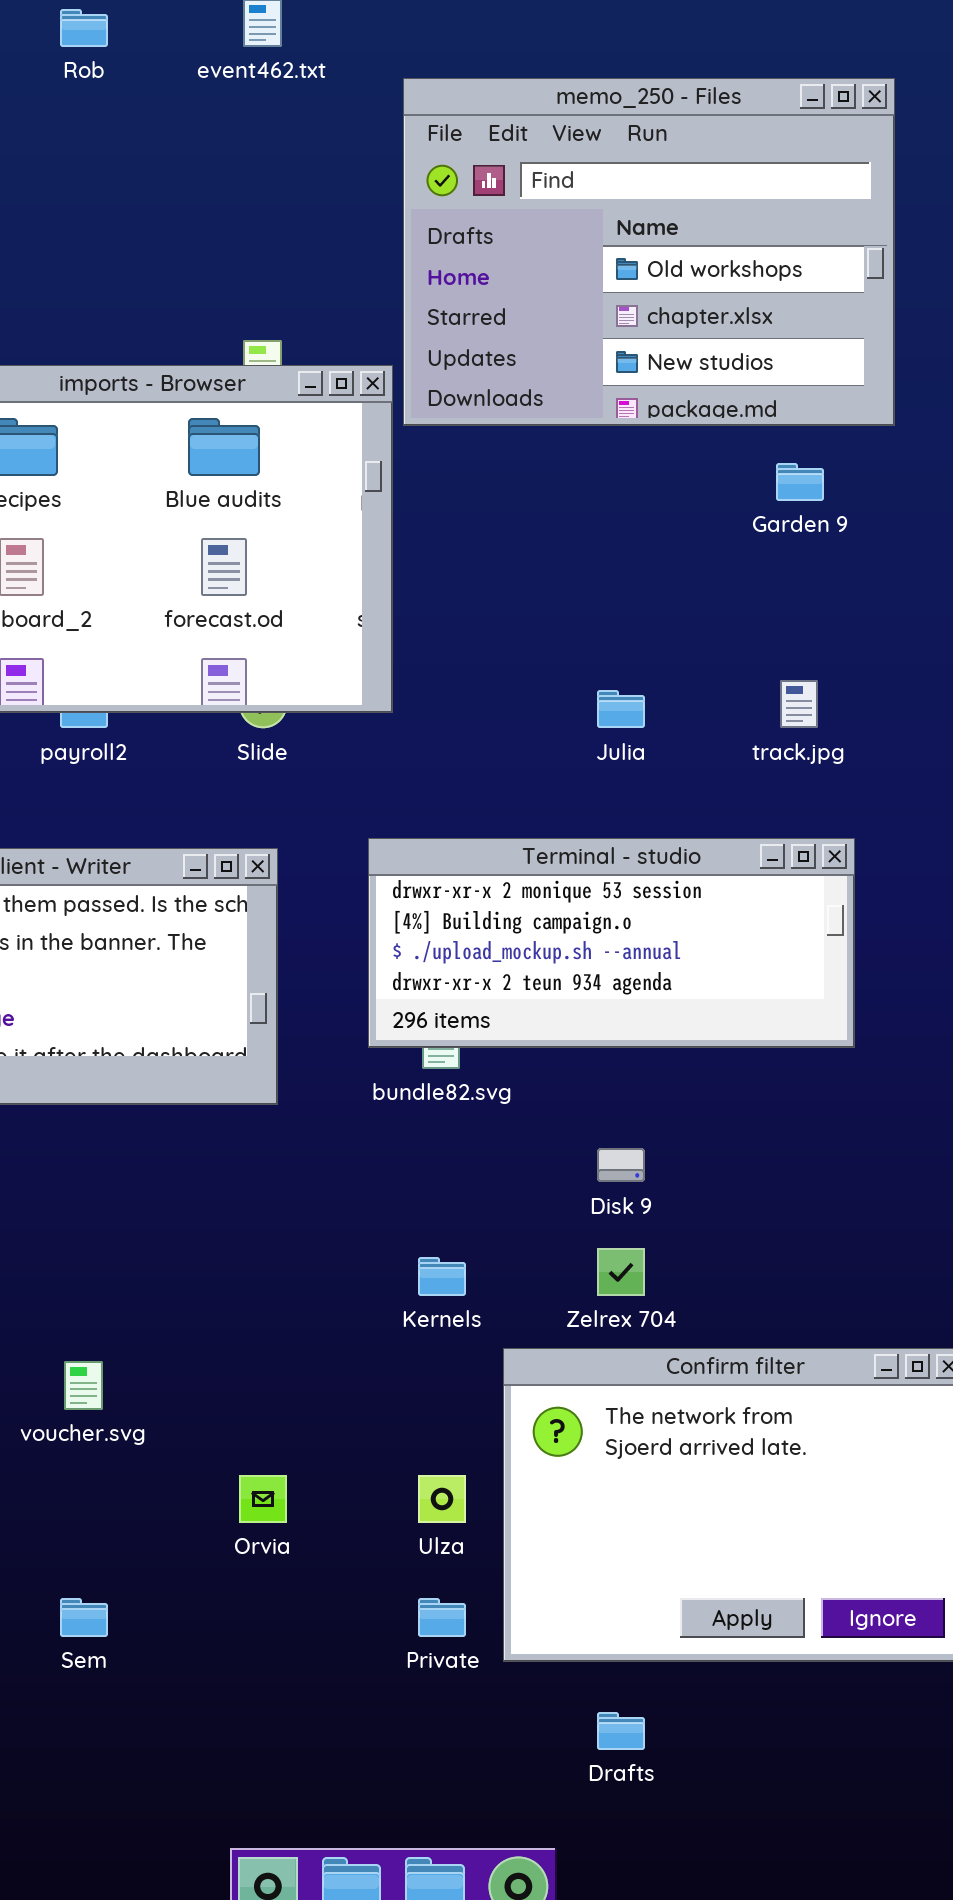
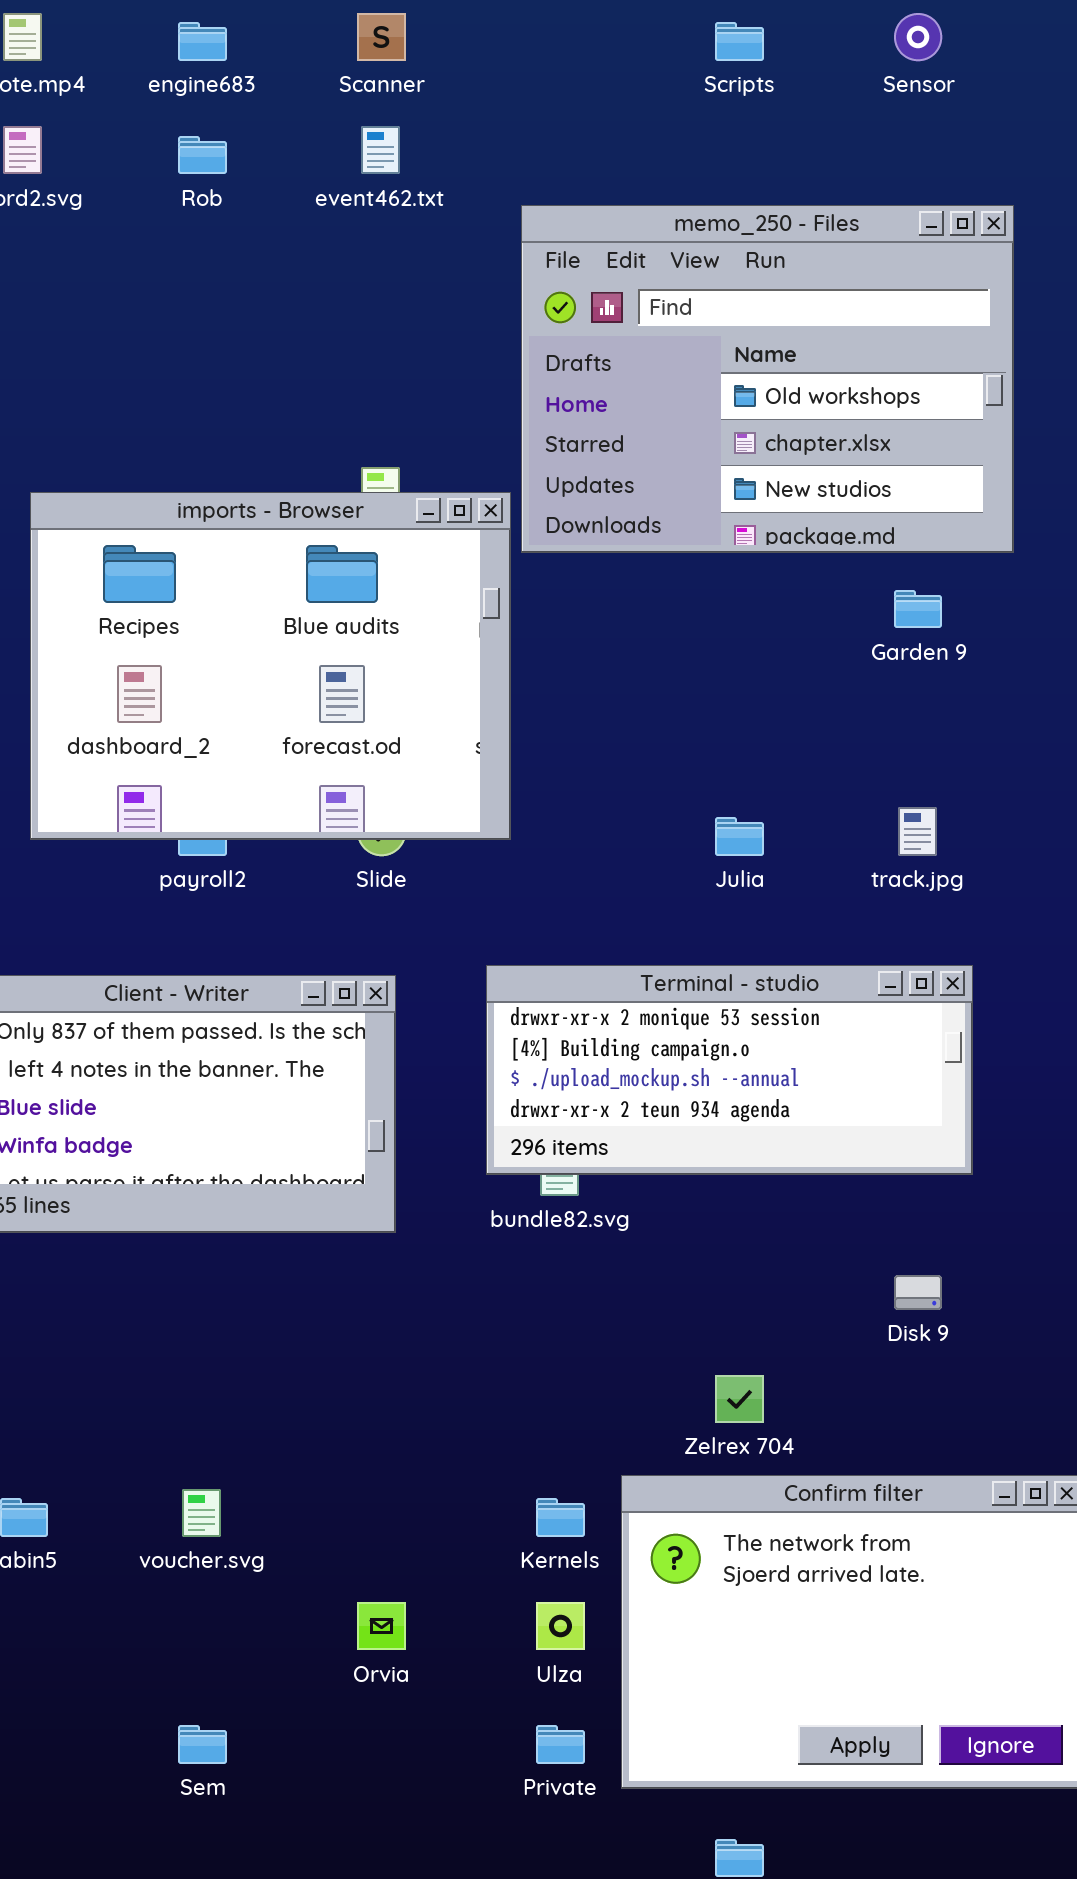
Disk 9: [597,1148,645,1182] -> [894,1275,942,1310], moved
Kernels: [418,1257,466,1296] -> [536,1498,585,1537], moved

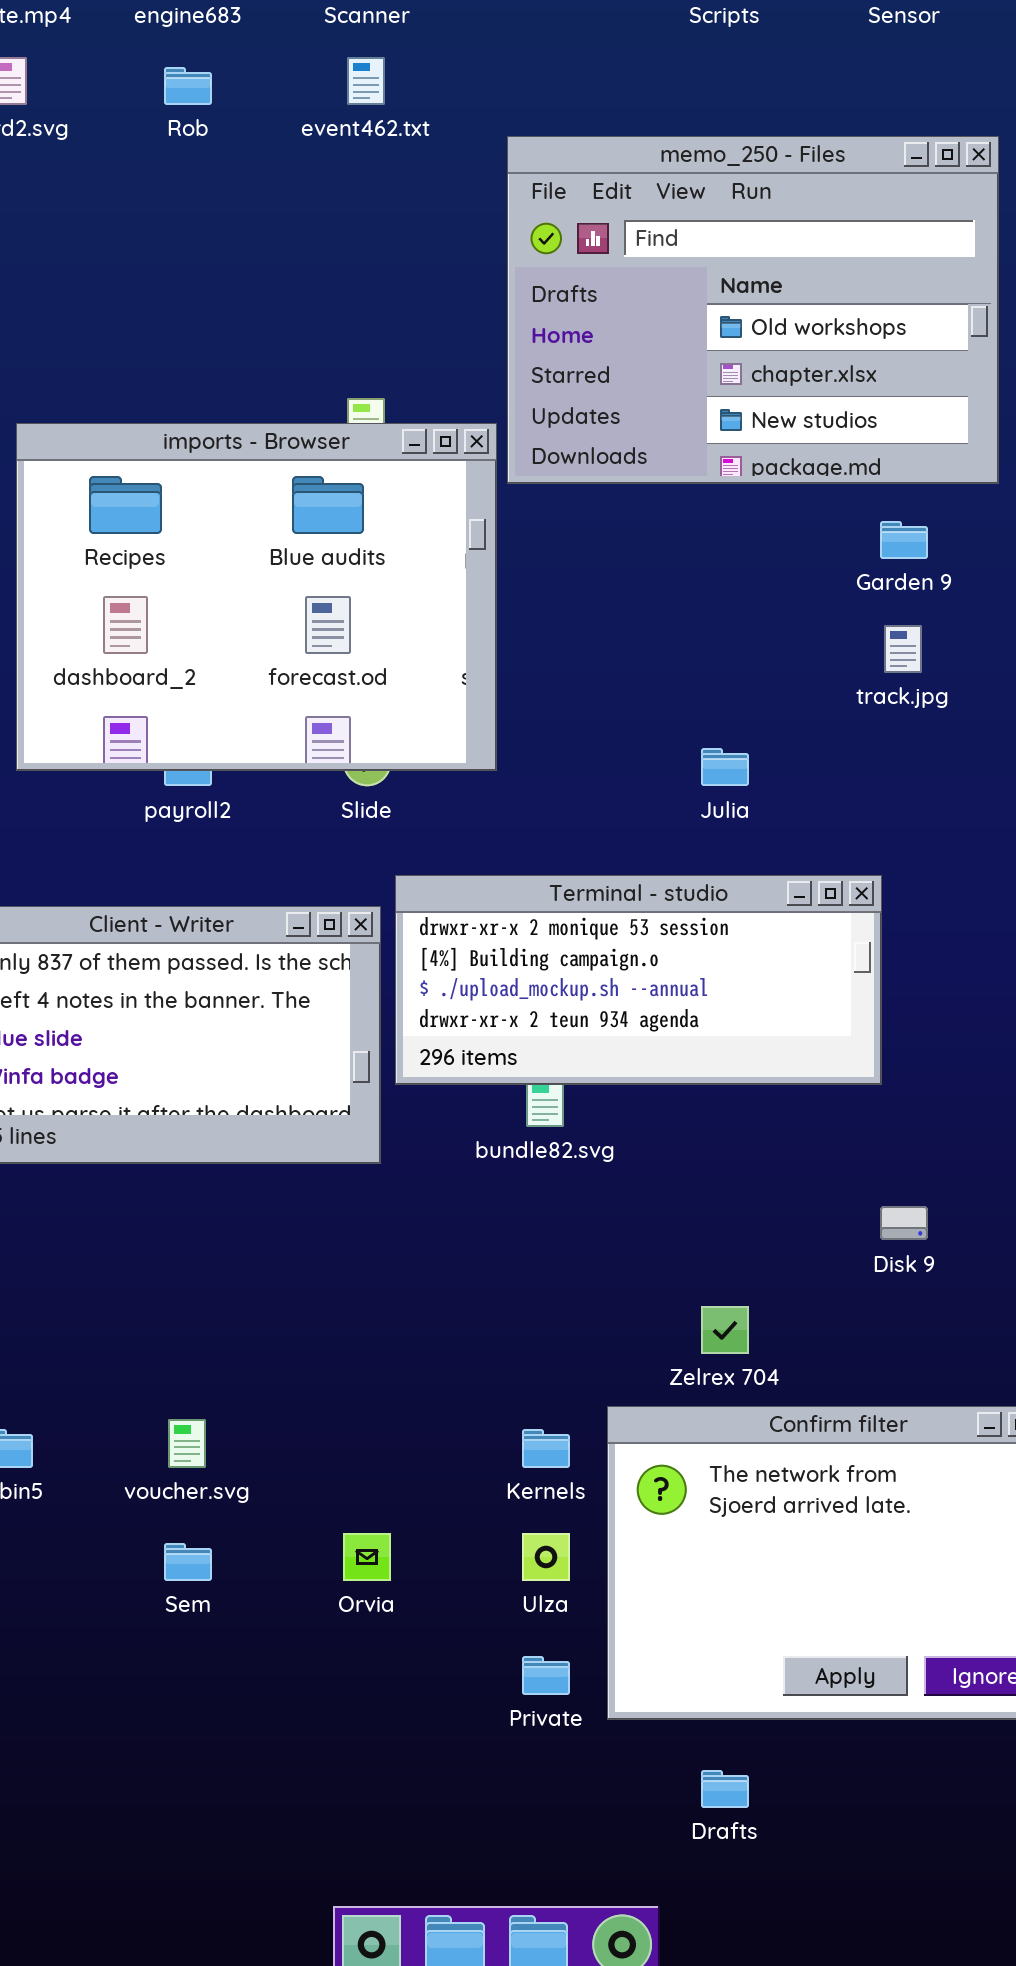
track.jpg: [898,807,937,856] -> [884,625,922,673], moved
Terminal - studio: [486,965,973,1175] -> [395,875,882,1085], moved
Sem: [178,1725,227,1764] -> [164,1543,212,1581], moved

